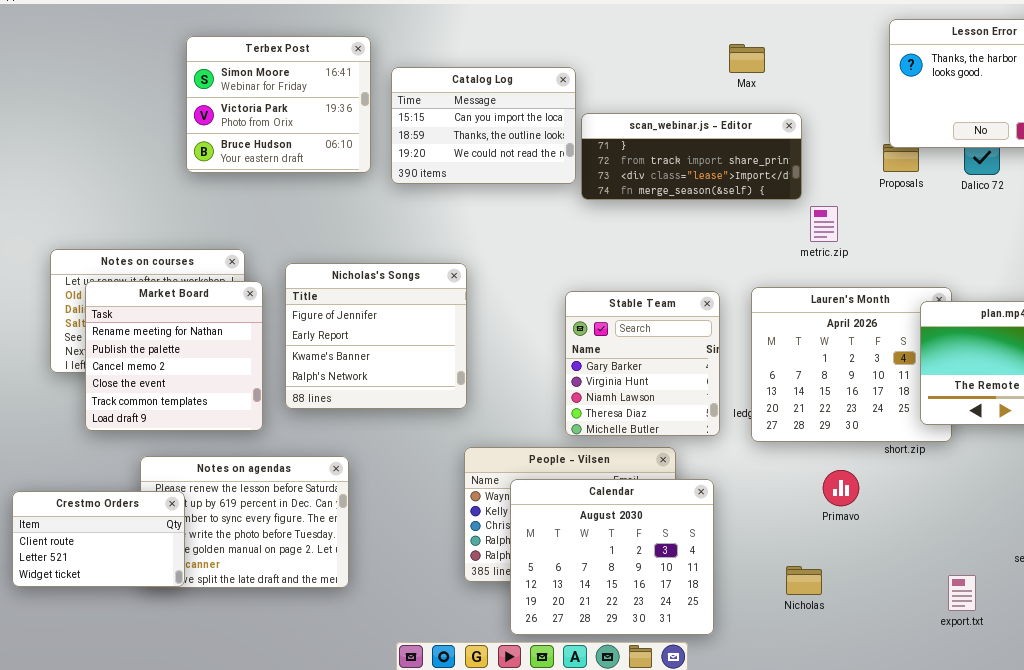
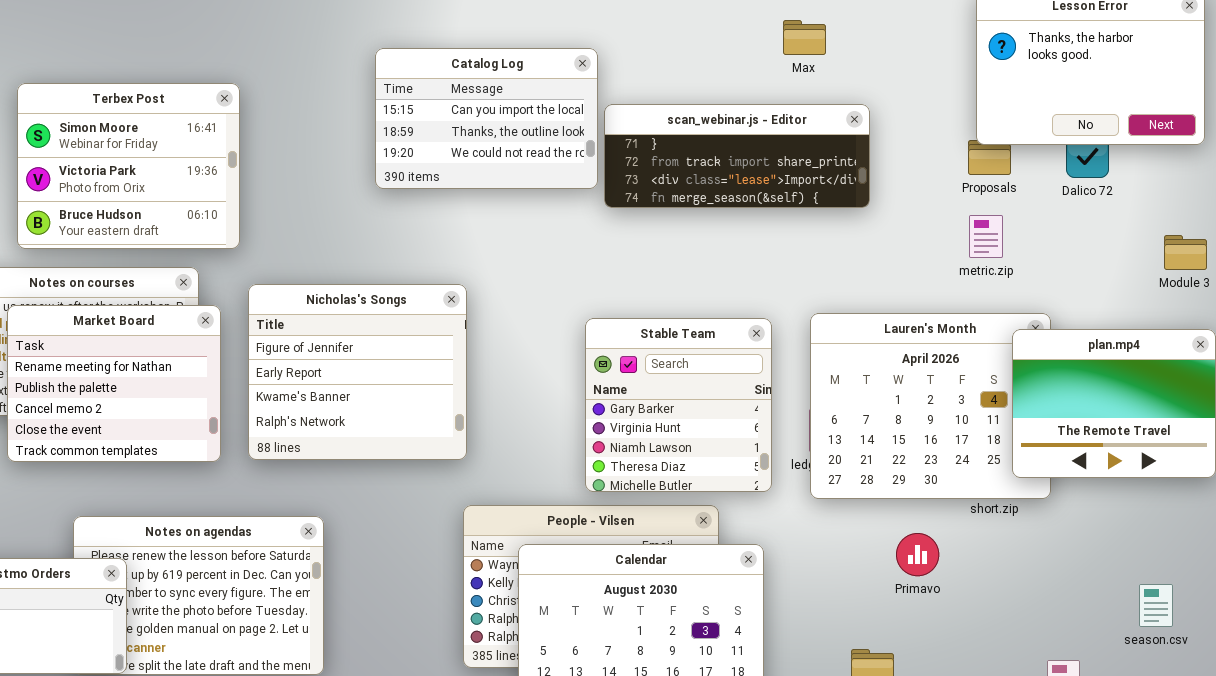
Terbex Post: [186,36,371,173] -> [17,83,240,249], moved
metric.zip: [810,206,838,242] -> [969,215,1003,258], moved
Market Board: [85,281,263,431] -> [7,305,221,462], resized

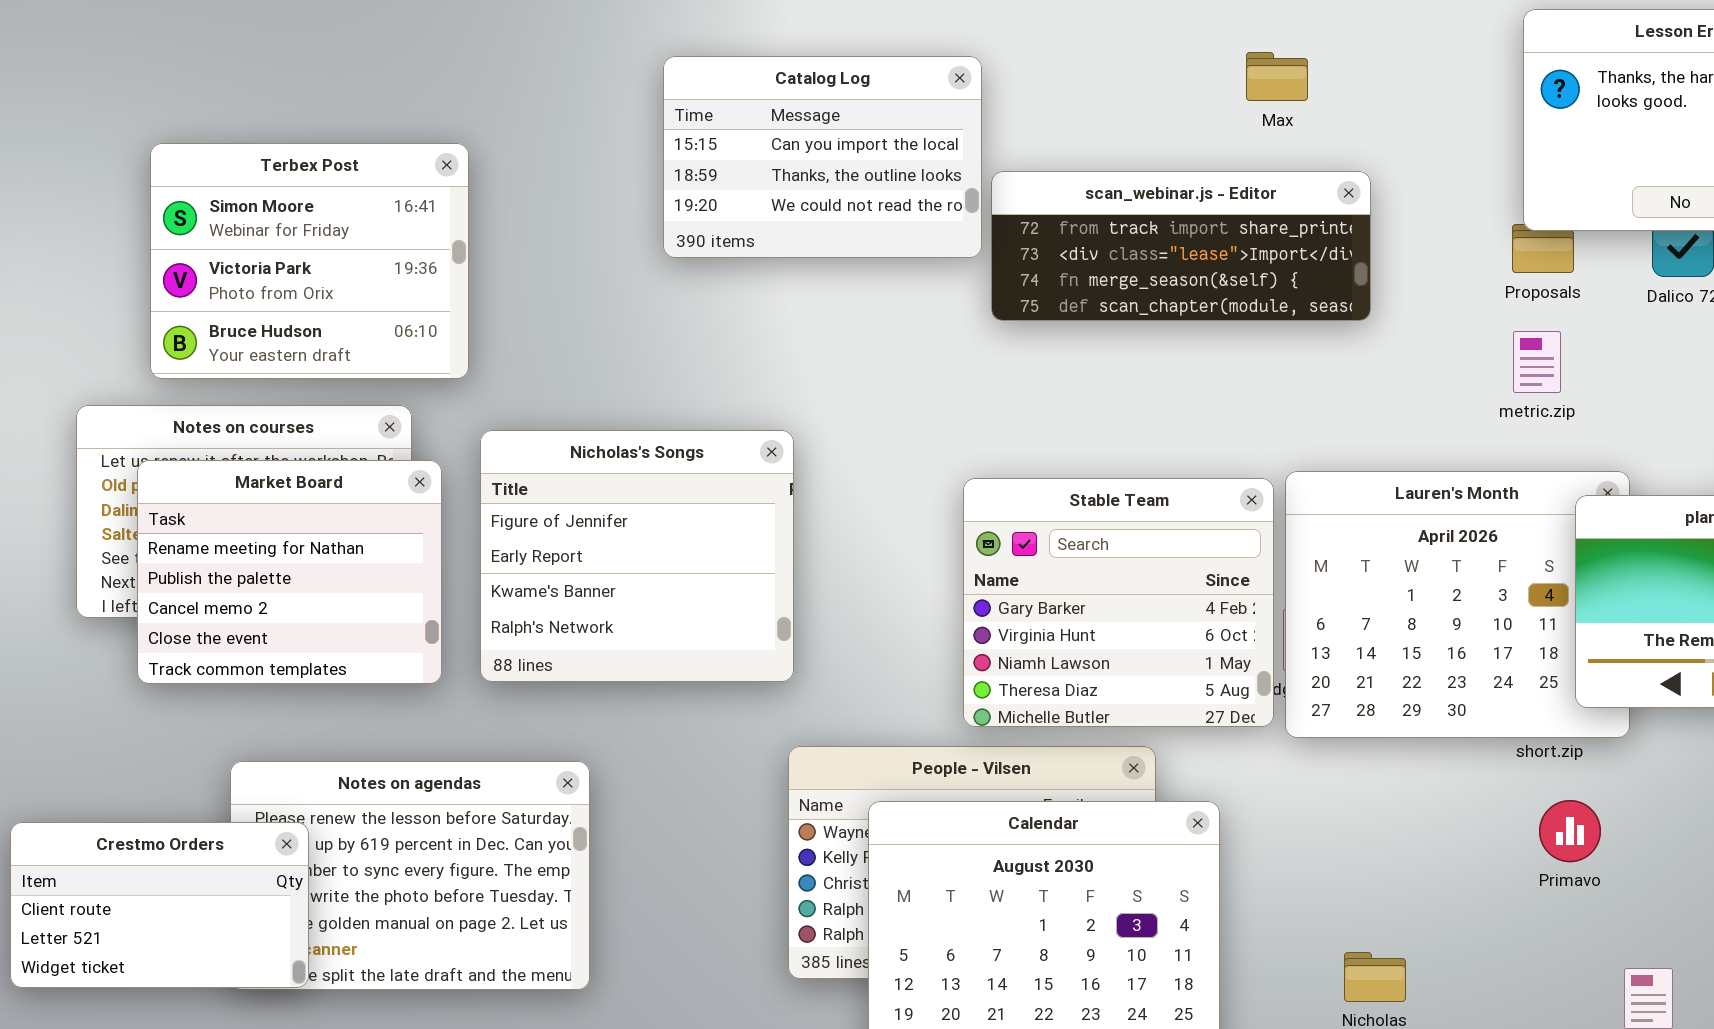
Catalog Log: [375,48,598,189] -> [663,56,982,258], moved
scan_webinar.js - Editor: [604,104,870,208] -> [991,171,1371,321], scrolled down 1 row
Stable Team: [585,318,772,492] -> [963,478,1274,727], resized
Primavo: [896,533,939,576] -> [1539,800,1601,862], moved

